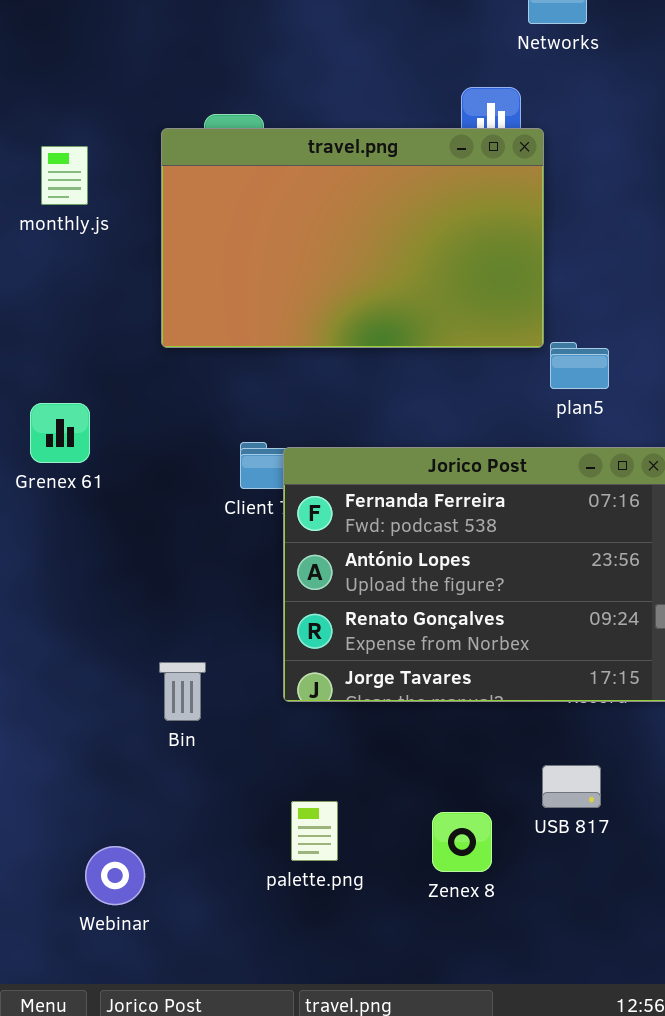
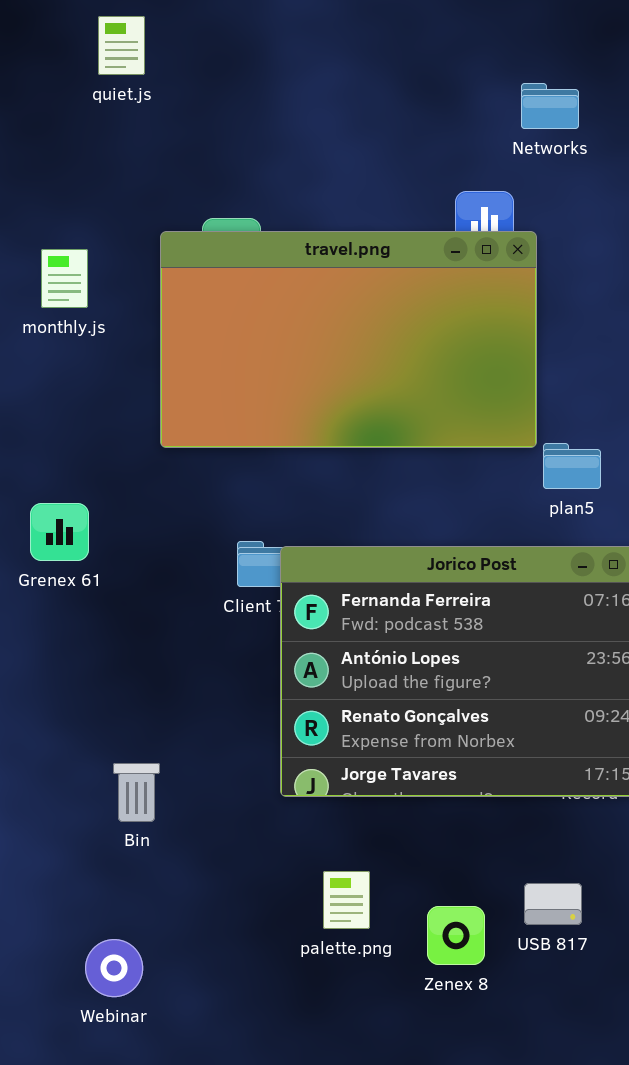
Bin: [159,662,206,721] -> [113,763,160,822], moved
USB 817: [542,765,601,808] -> [524,883,582,925], moved
palette.png: [291,801,338,861] -> [323,871,370,929], moved

